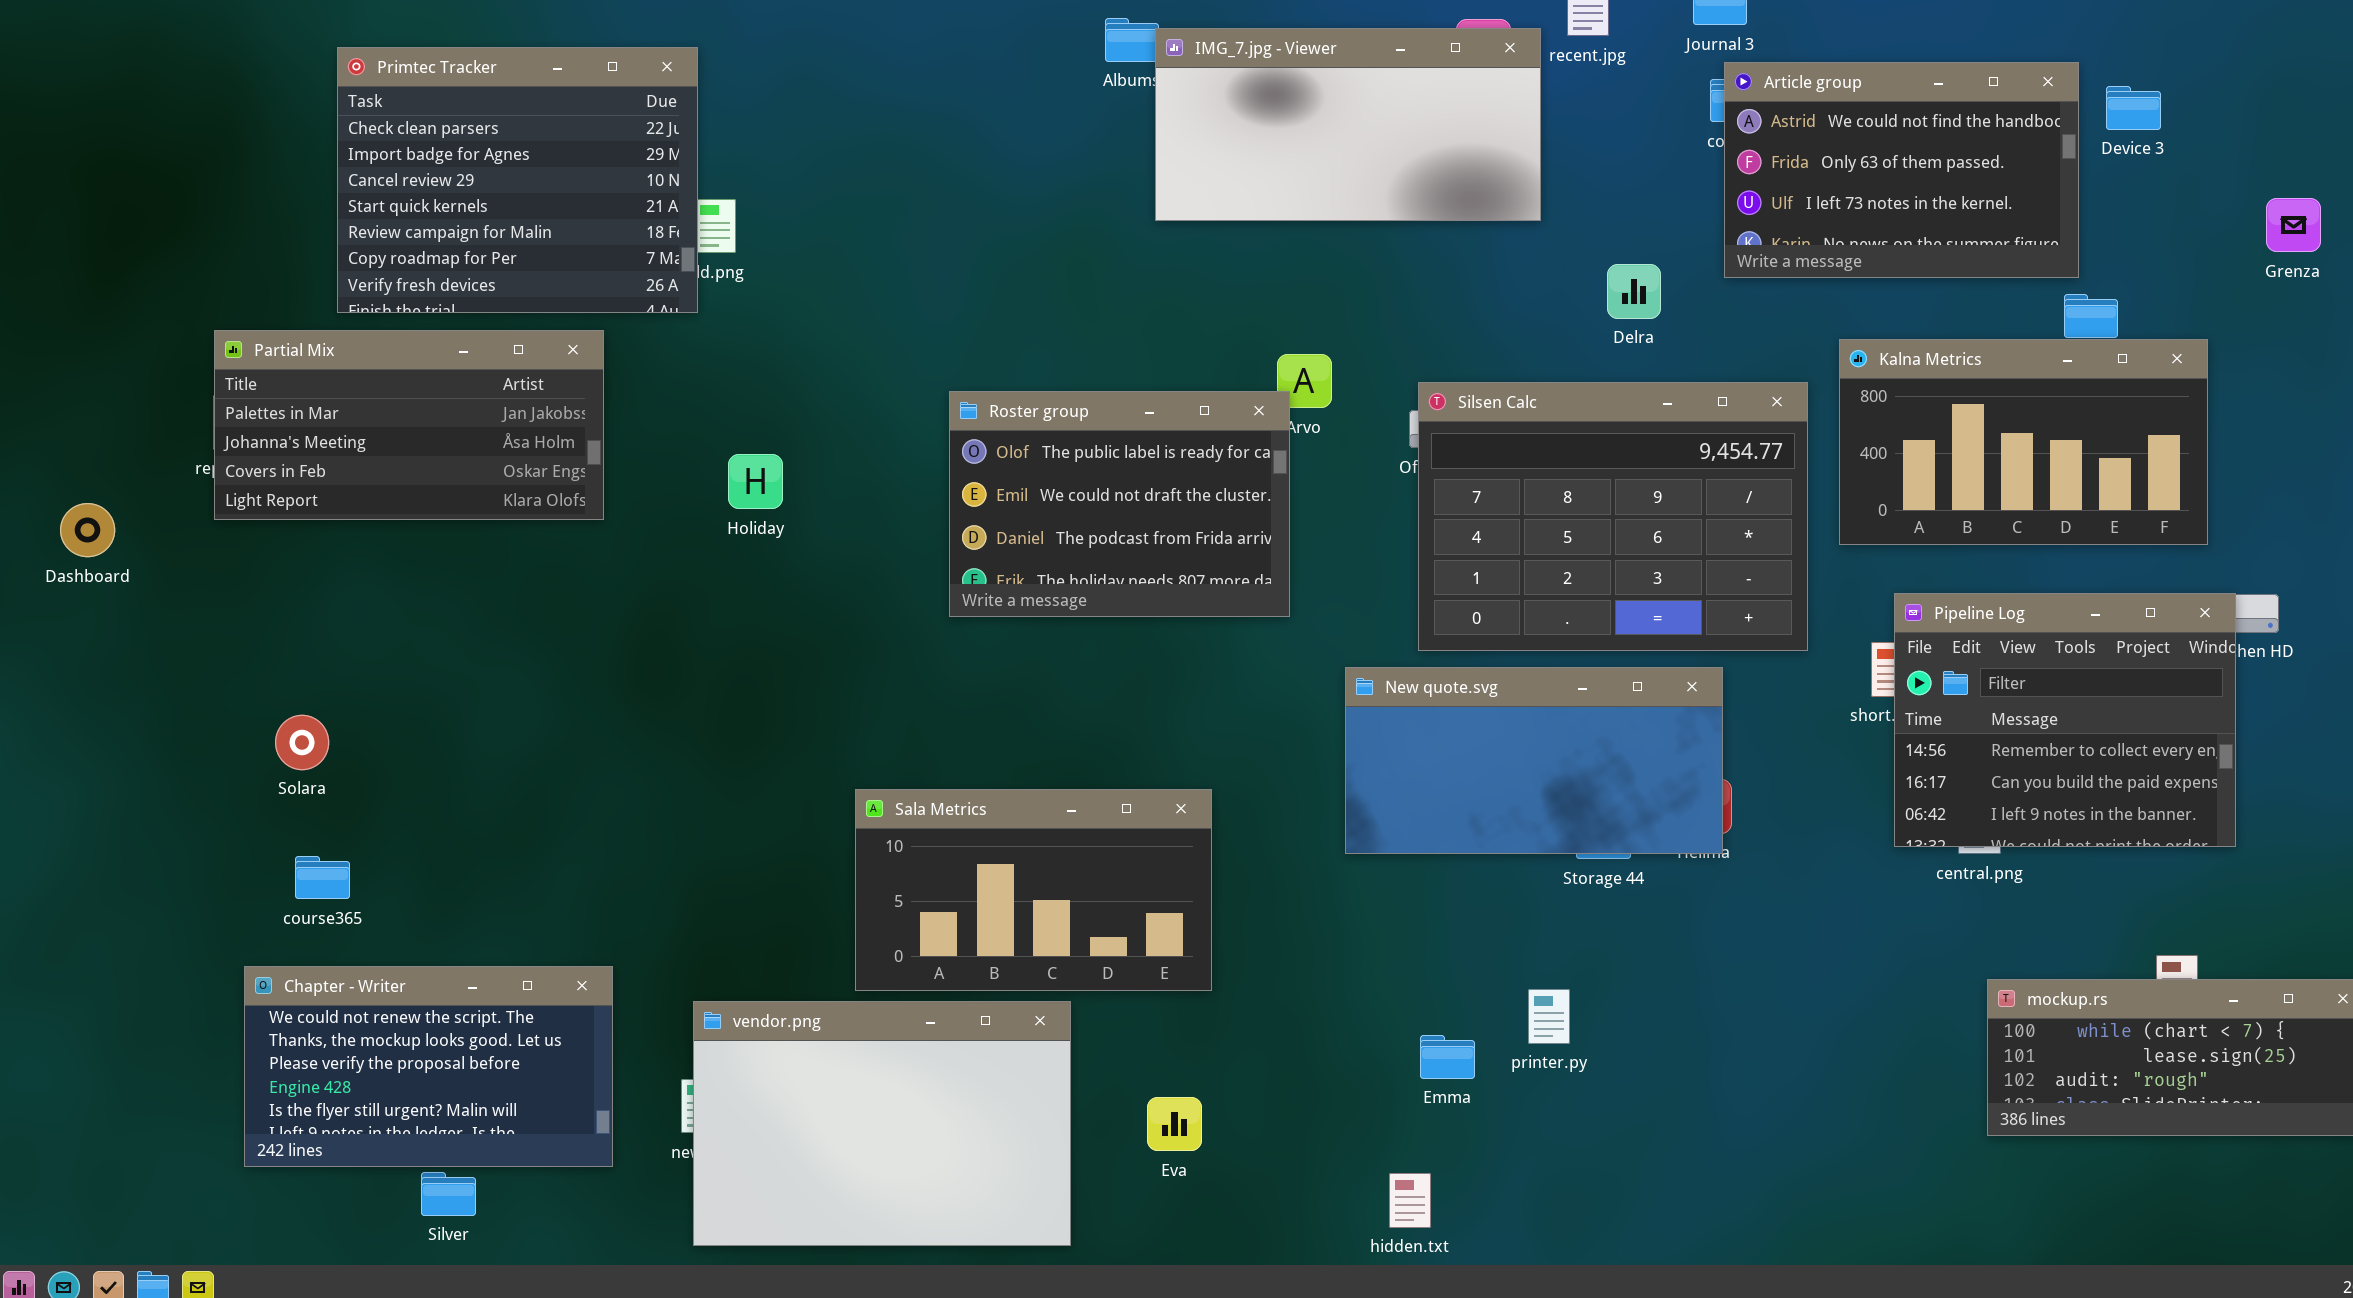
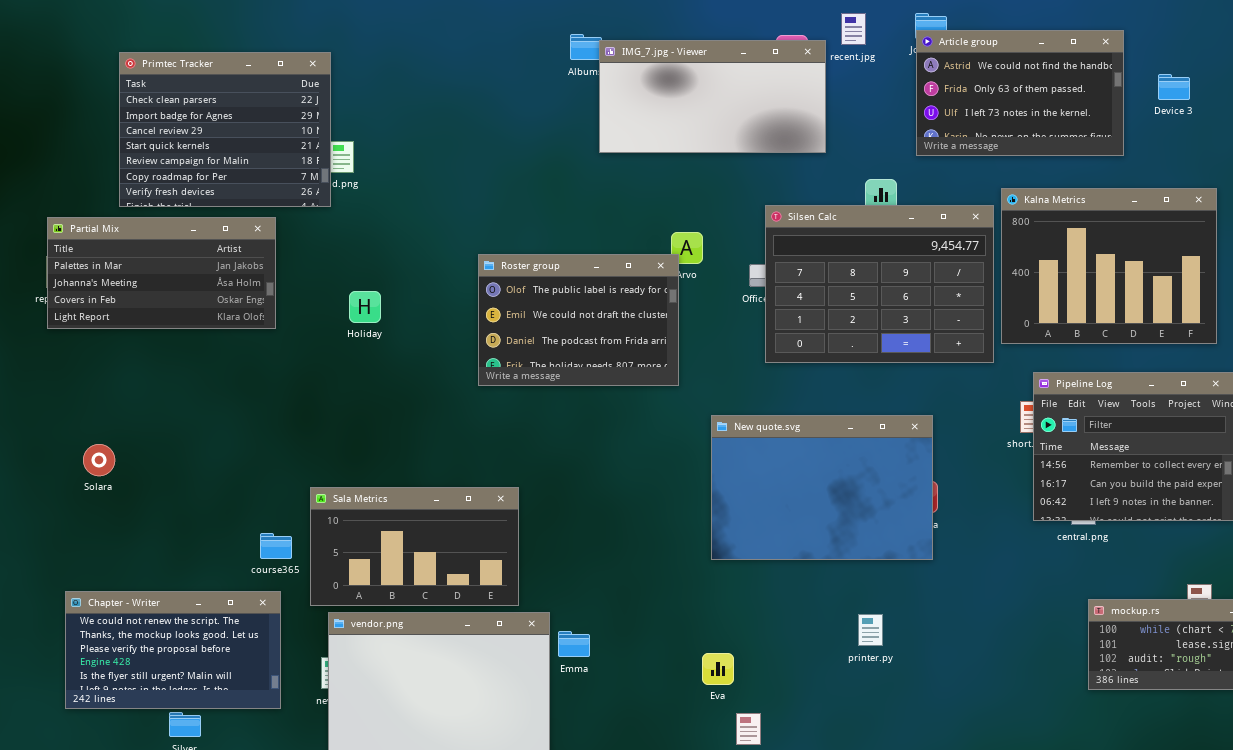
Article group: [1724,62,2079,278] -> [916,30,1124,156], moved
Kalna Metrics: [1839,339,2208,545] -> [1001,188,1217,344], resized
Silsen Calc: [1418,382,1808,651] -> [765,205,994,363], moved
New quote.svg: [1345,667,1723,854] -> [711,415,933,560], resized
Sala Metrics: [855,789,1212,991] -> [310,487,519,606], moved
course365: [295,856,350,899] -> [260,533,292,559], moved
printer.py: [1528,989,1570,1044] -> [858,614,883,646], moved
Emma: [1420,1035,1475,1079] -> [558,631,590,657], moved
Eva: [1147,1097,1202,1151] -> [702,653,734,685], moved

